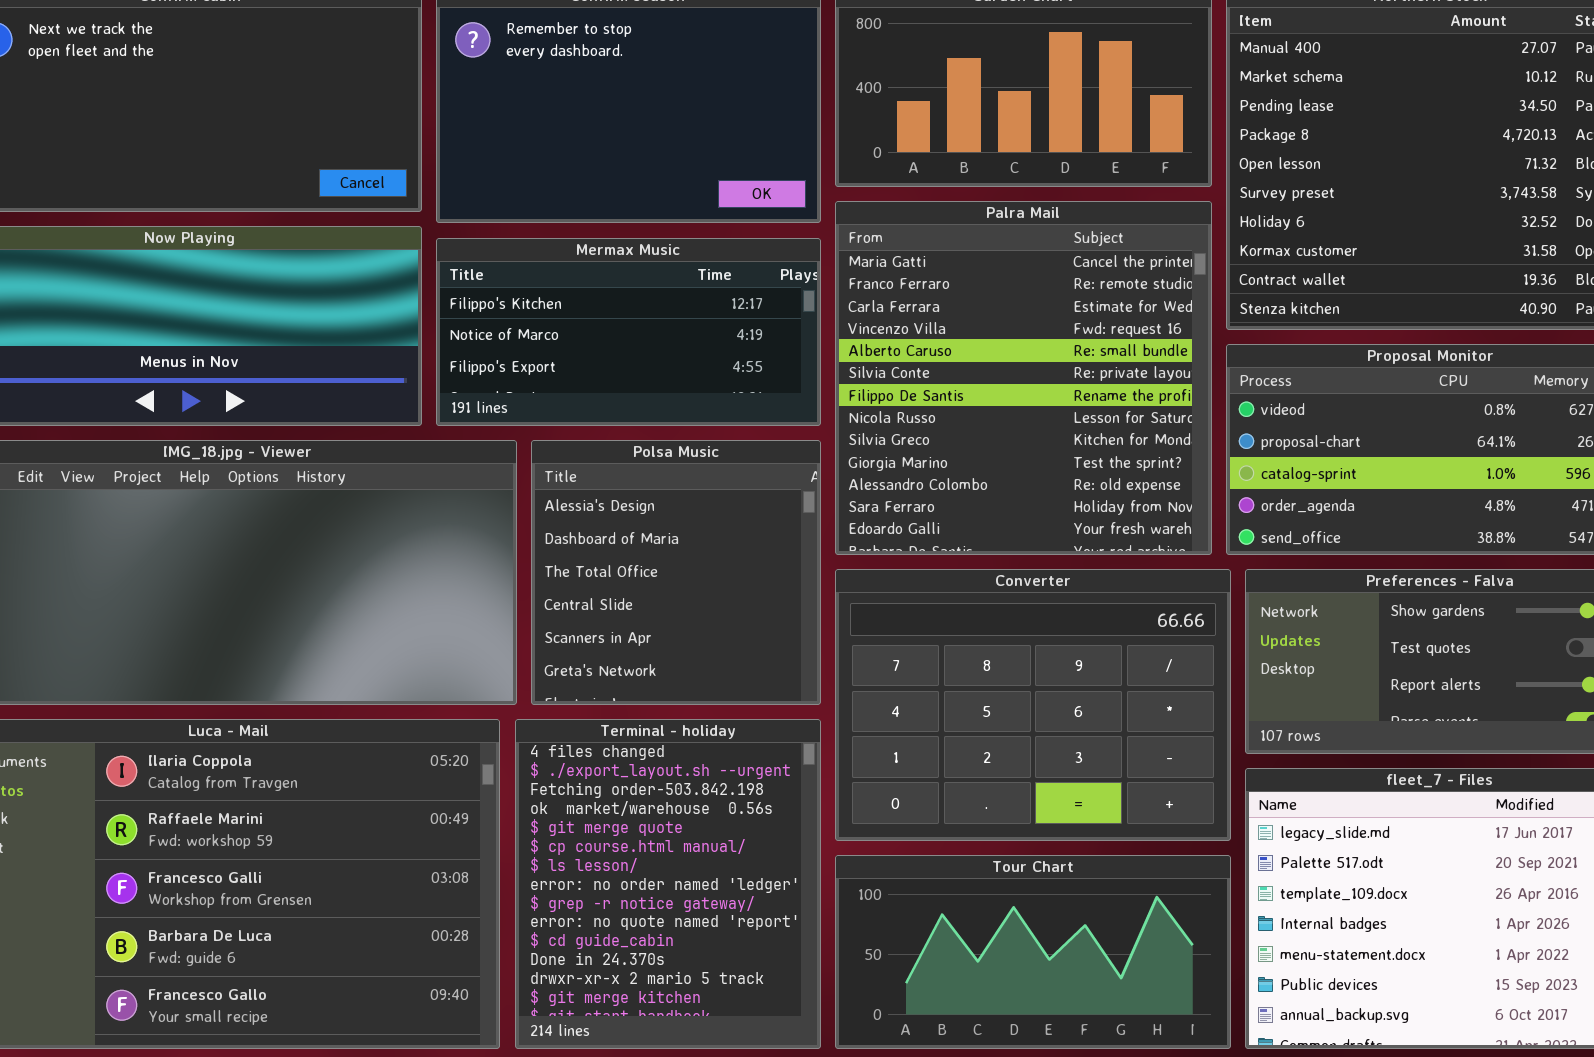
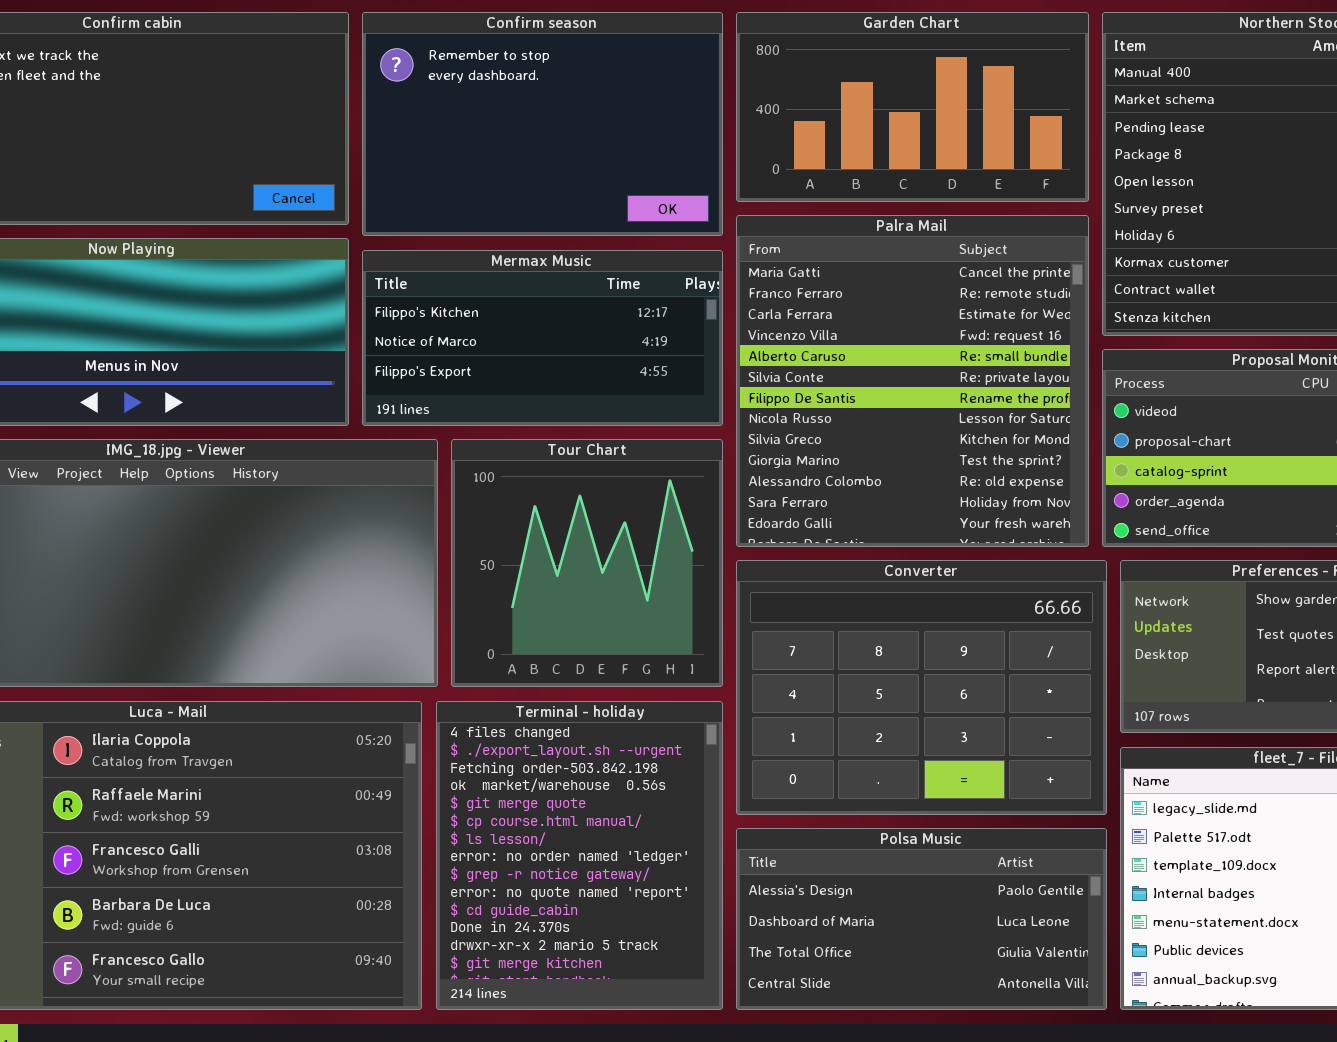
Polsa Music: [531,440,821,705] -> [736,828,1107,1010], moved, resized
Tour Chart: [835,855,1231,1049] -> [451,439,723,687], moved, resized

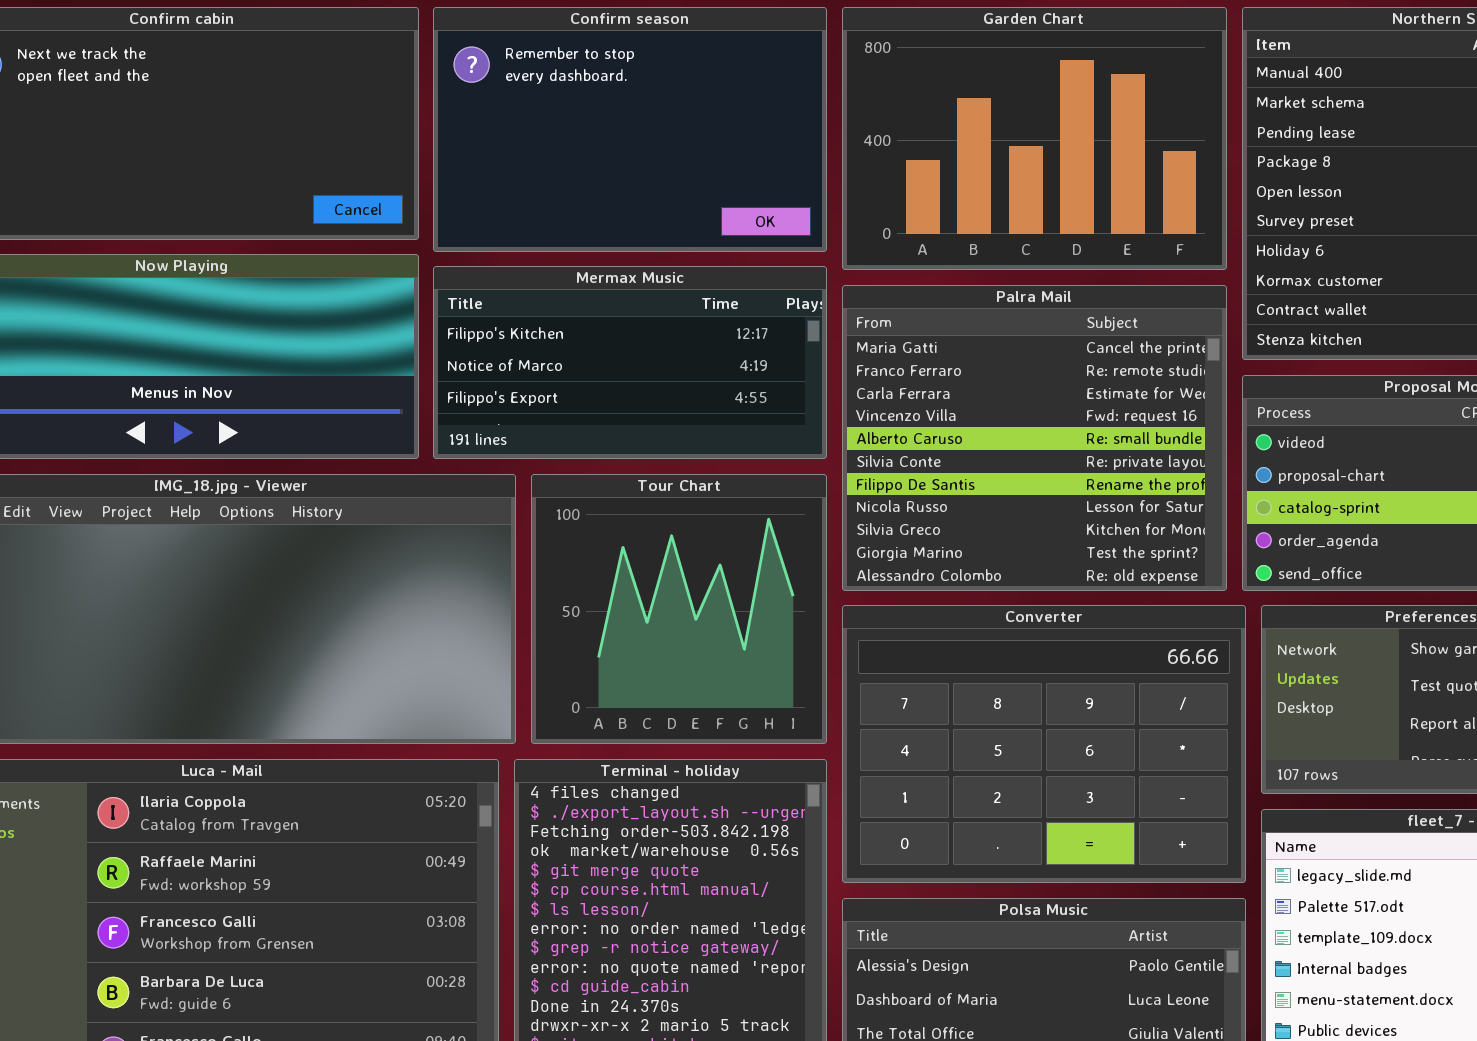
Garden Chart: [736,12,1089,202] -> [842,7,1227,270], resized
Palra Mail: [736,215,1089,547] -> [842,285,1227,591], resized

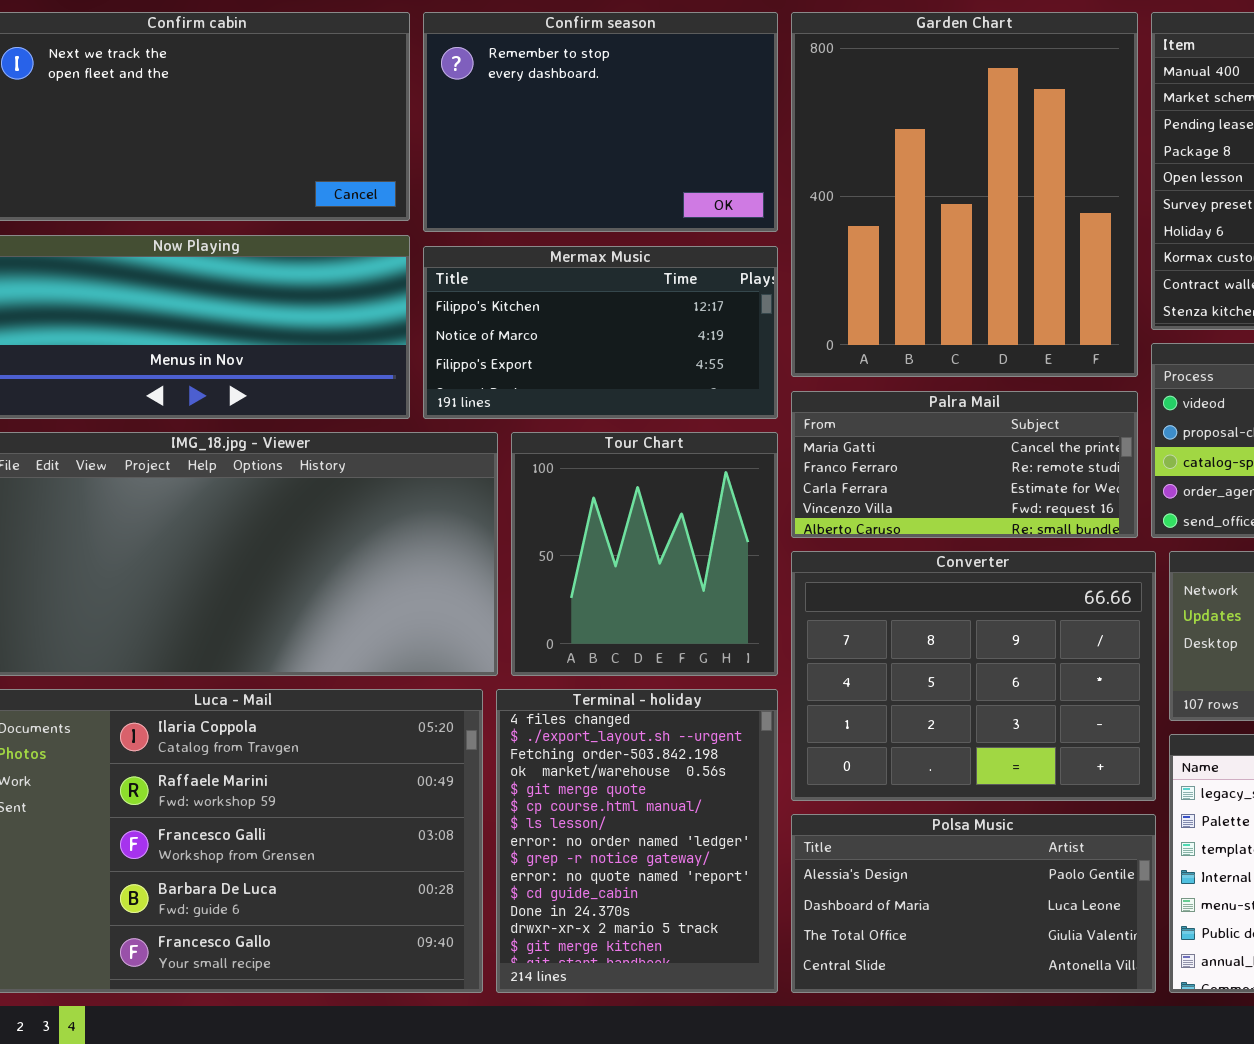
Garden Chart: [842,7,1227,270] -> [791,12,1138,377], resized
Palra Mail: [842,285,1227,591] -> [791,391,1138,538], resized

